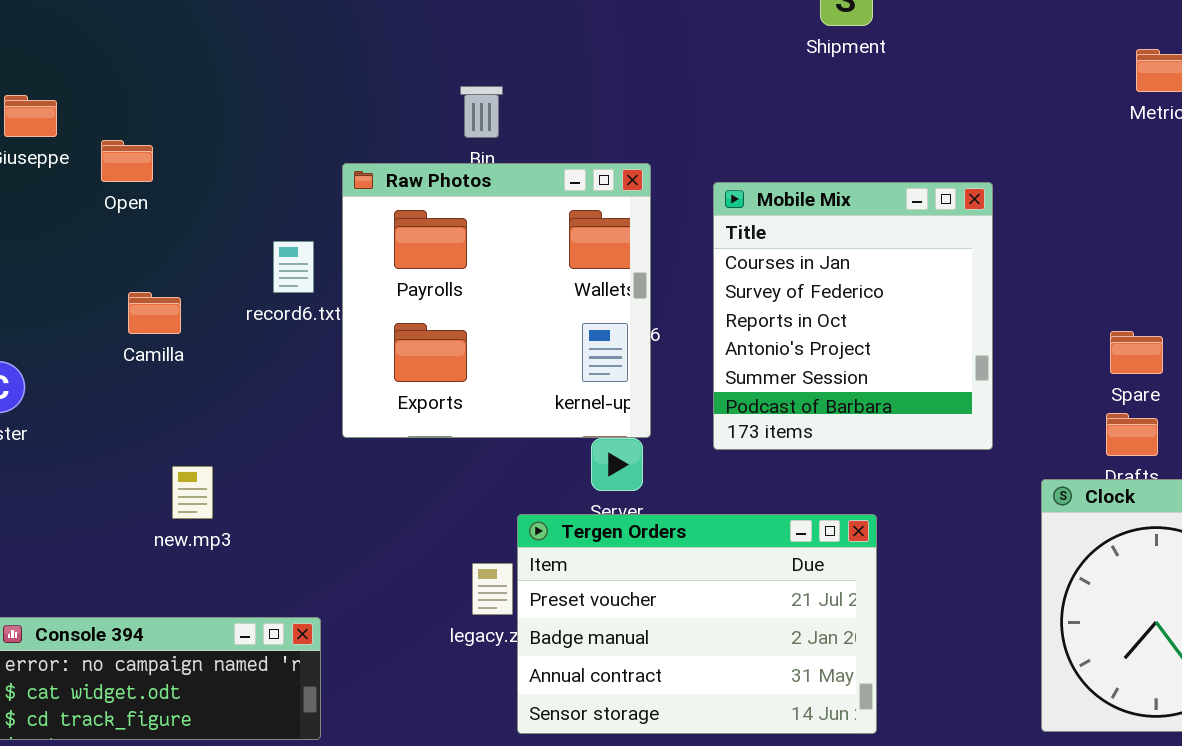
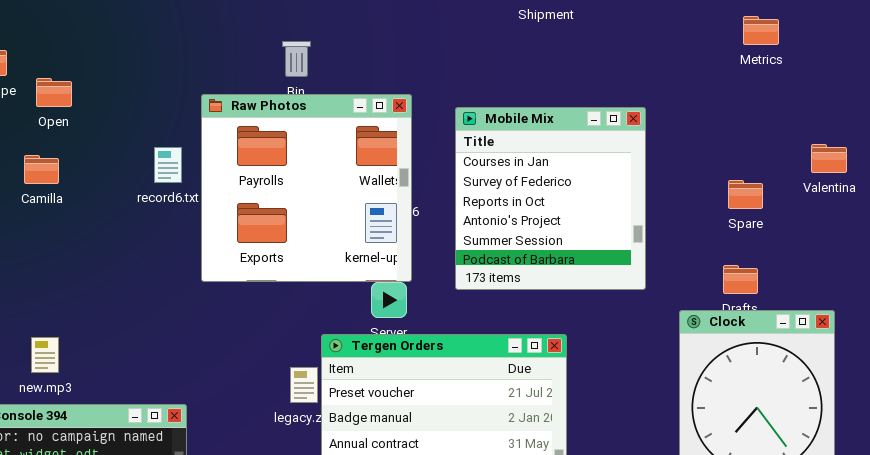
Camilla: [128,292,181,334] -> [24,155,59,184], moved
Spare: [1110,331,1163,374] -> [728,180,763,209], moved
new.mp3: [172,466,213,519] -> [31,337,59,373], moved

